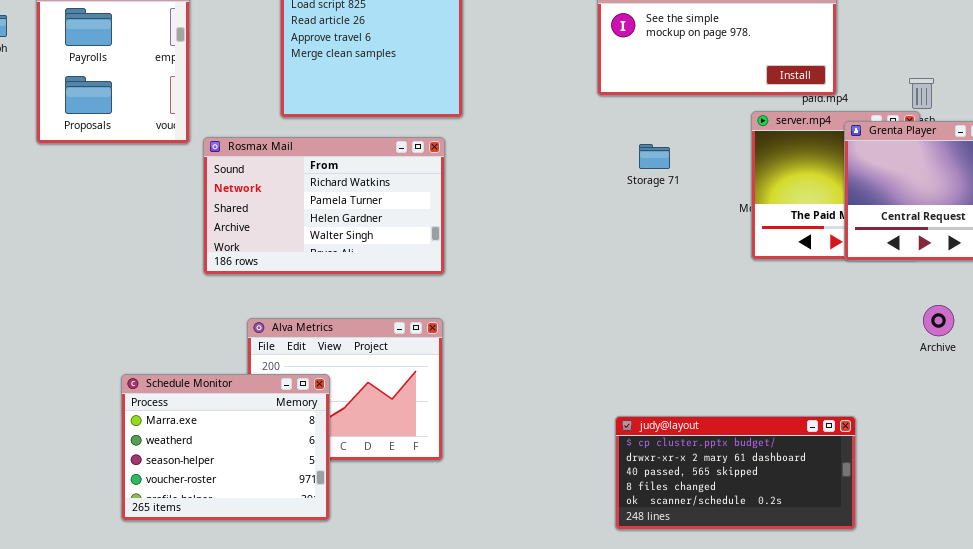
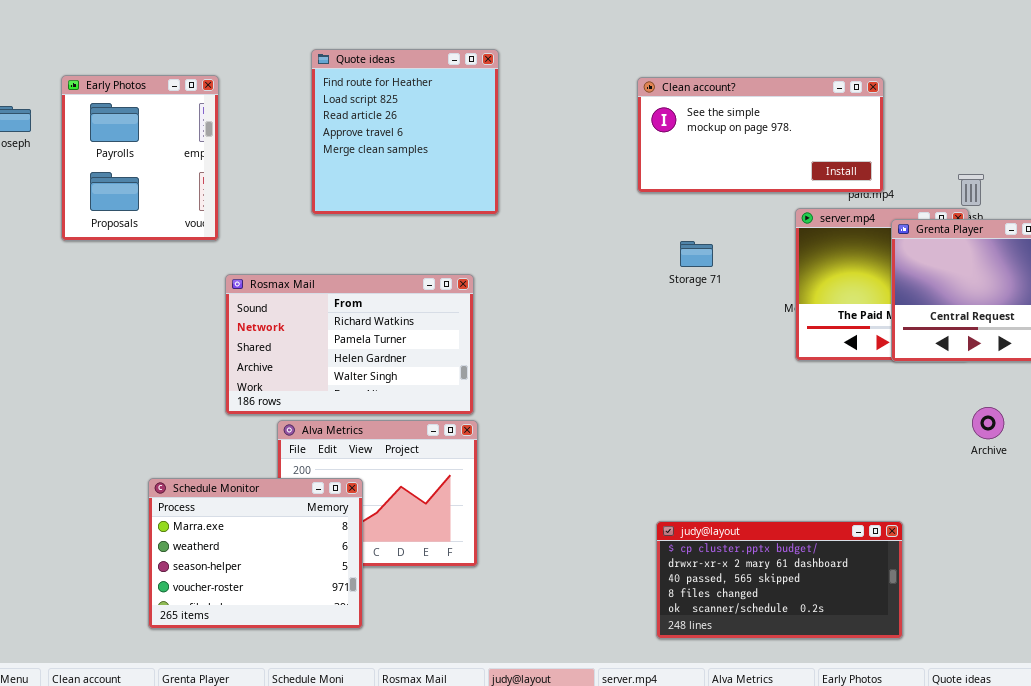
Rosmax Mail: [203,137,445,275] -> [225,274,474,415], moved

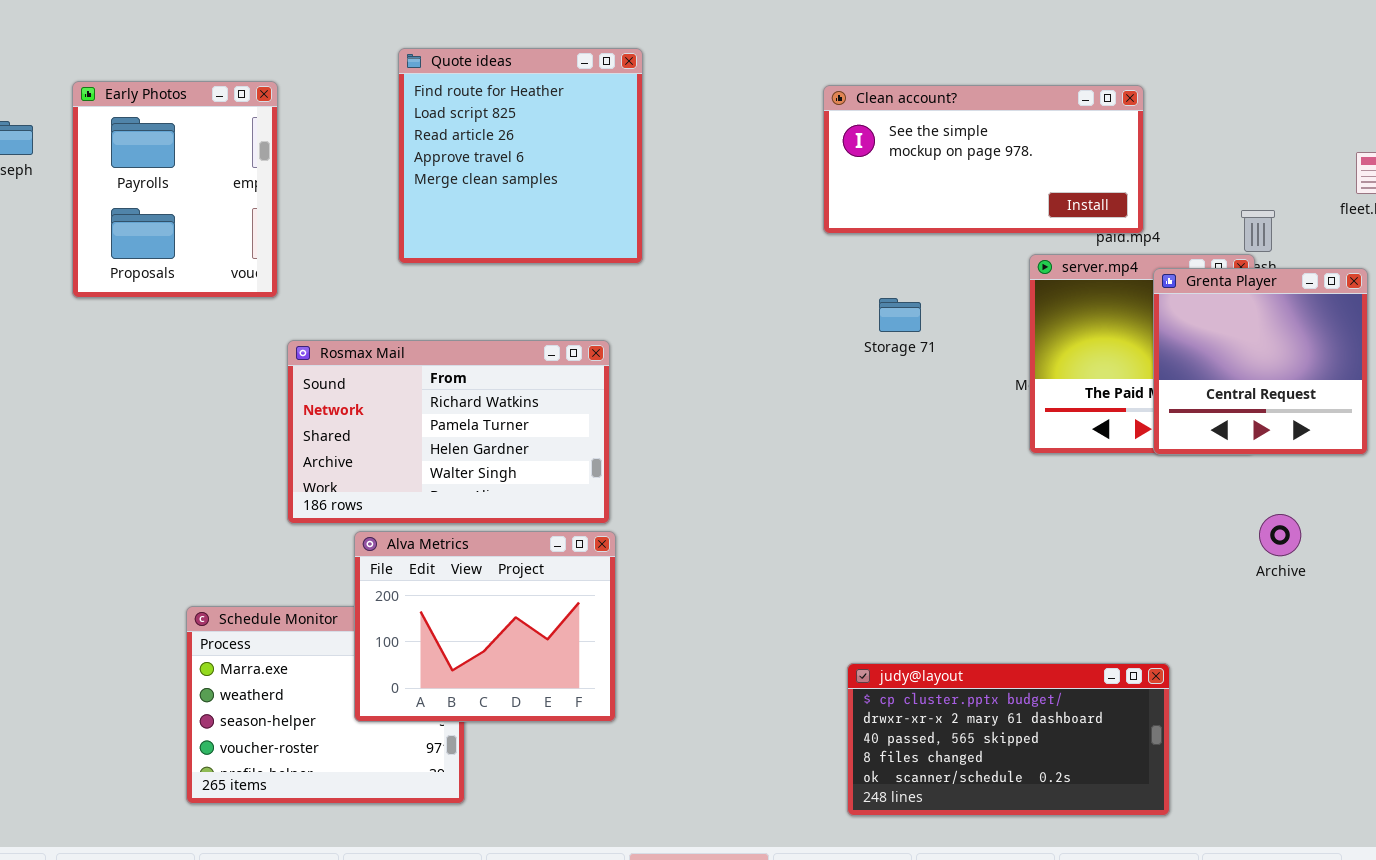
Alva Metrics: [277,420,478,567] -> [354,531,616,722], raised

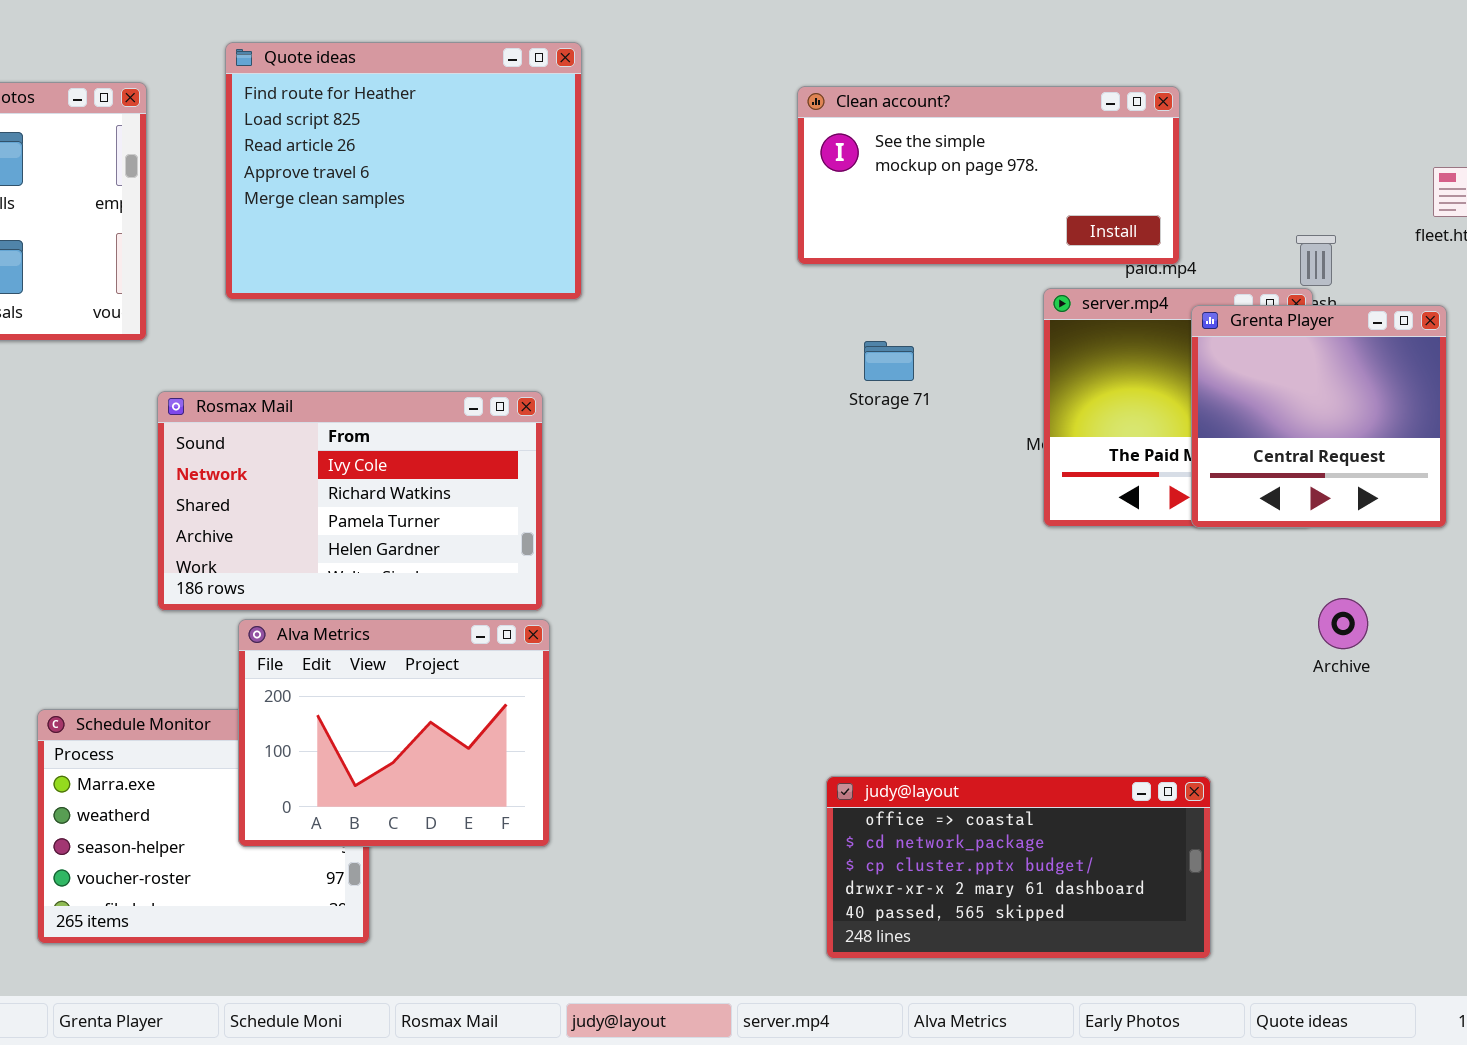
Quote ideas: [398,48,643,264] -> [225,42,582,300], resized
Rosmax Mail: [287,340,610,524] -> [157,391,543,611], scrolled up 1 row
judy@layout: [847,663,1170,816] -> [826,776,1211,959], scrolled up 2 rows

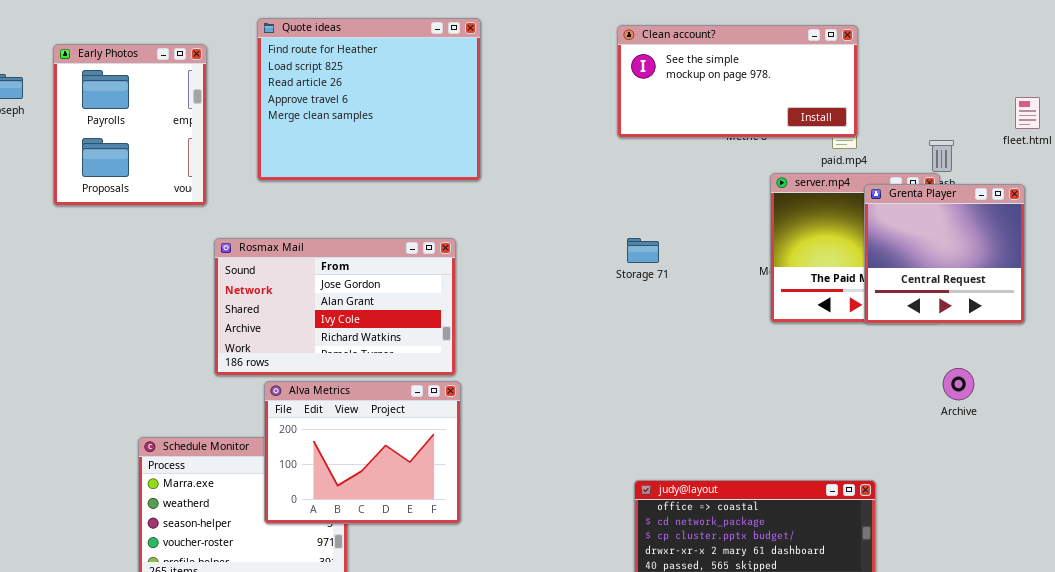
Clean account?: [797,86,1180,265] -> [617,25,858,138], moved
Storage 71: [864,341,914,381] -> [627,238,659,263], moved
Rosmax Mail: [157,391,543,611] -> [214,238,456,376], scrolled up 2 rows

